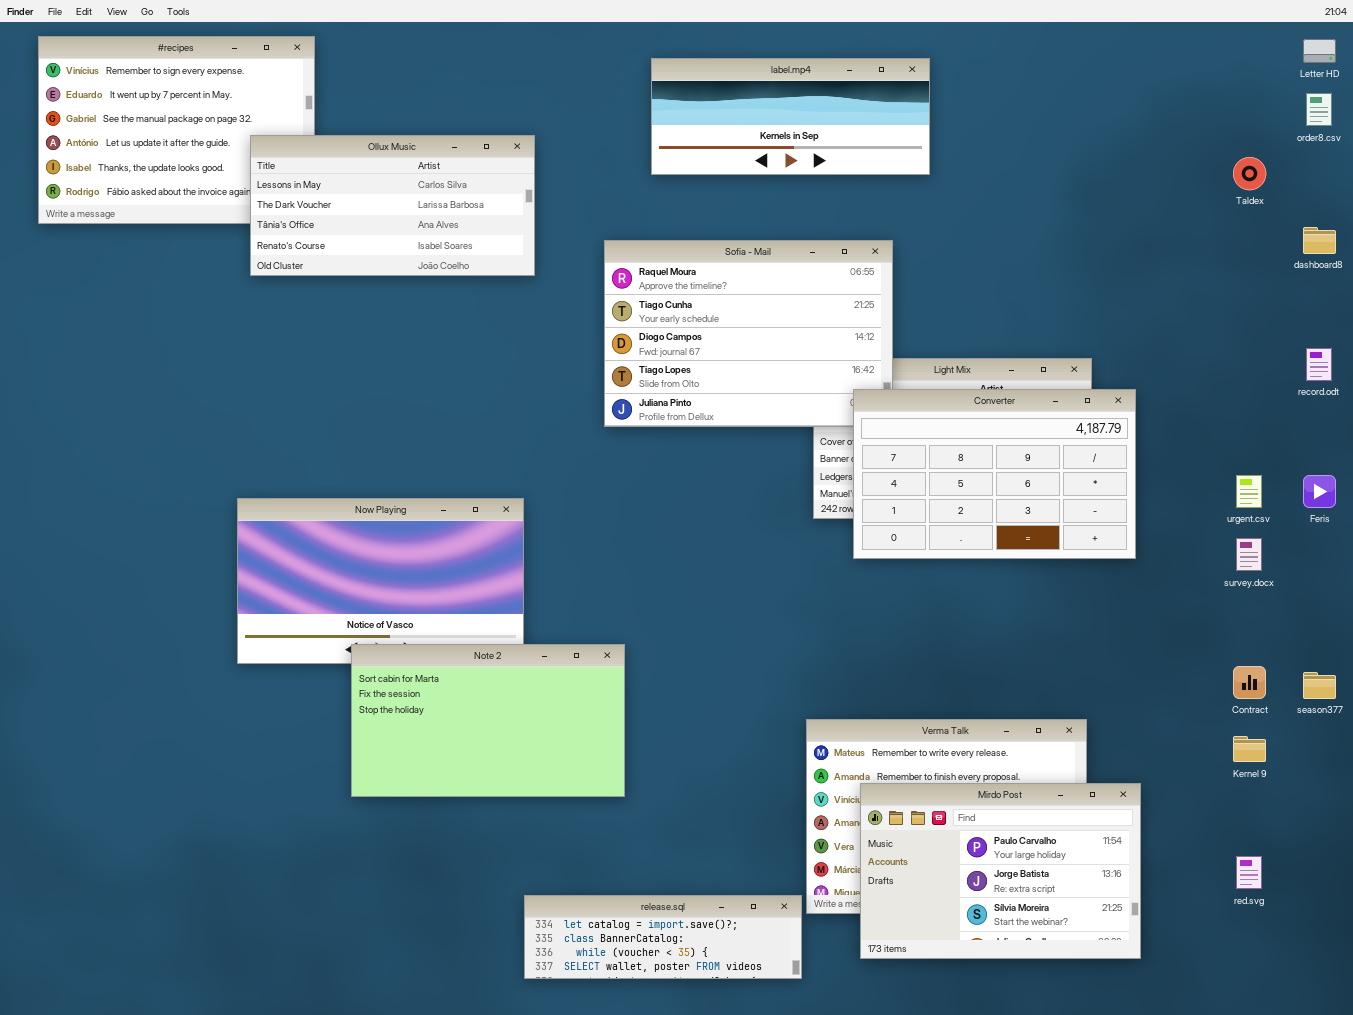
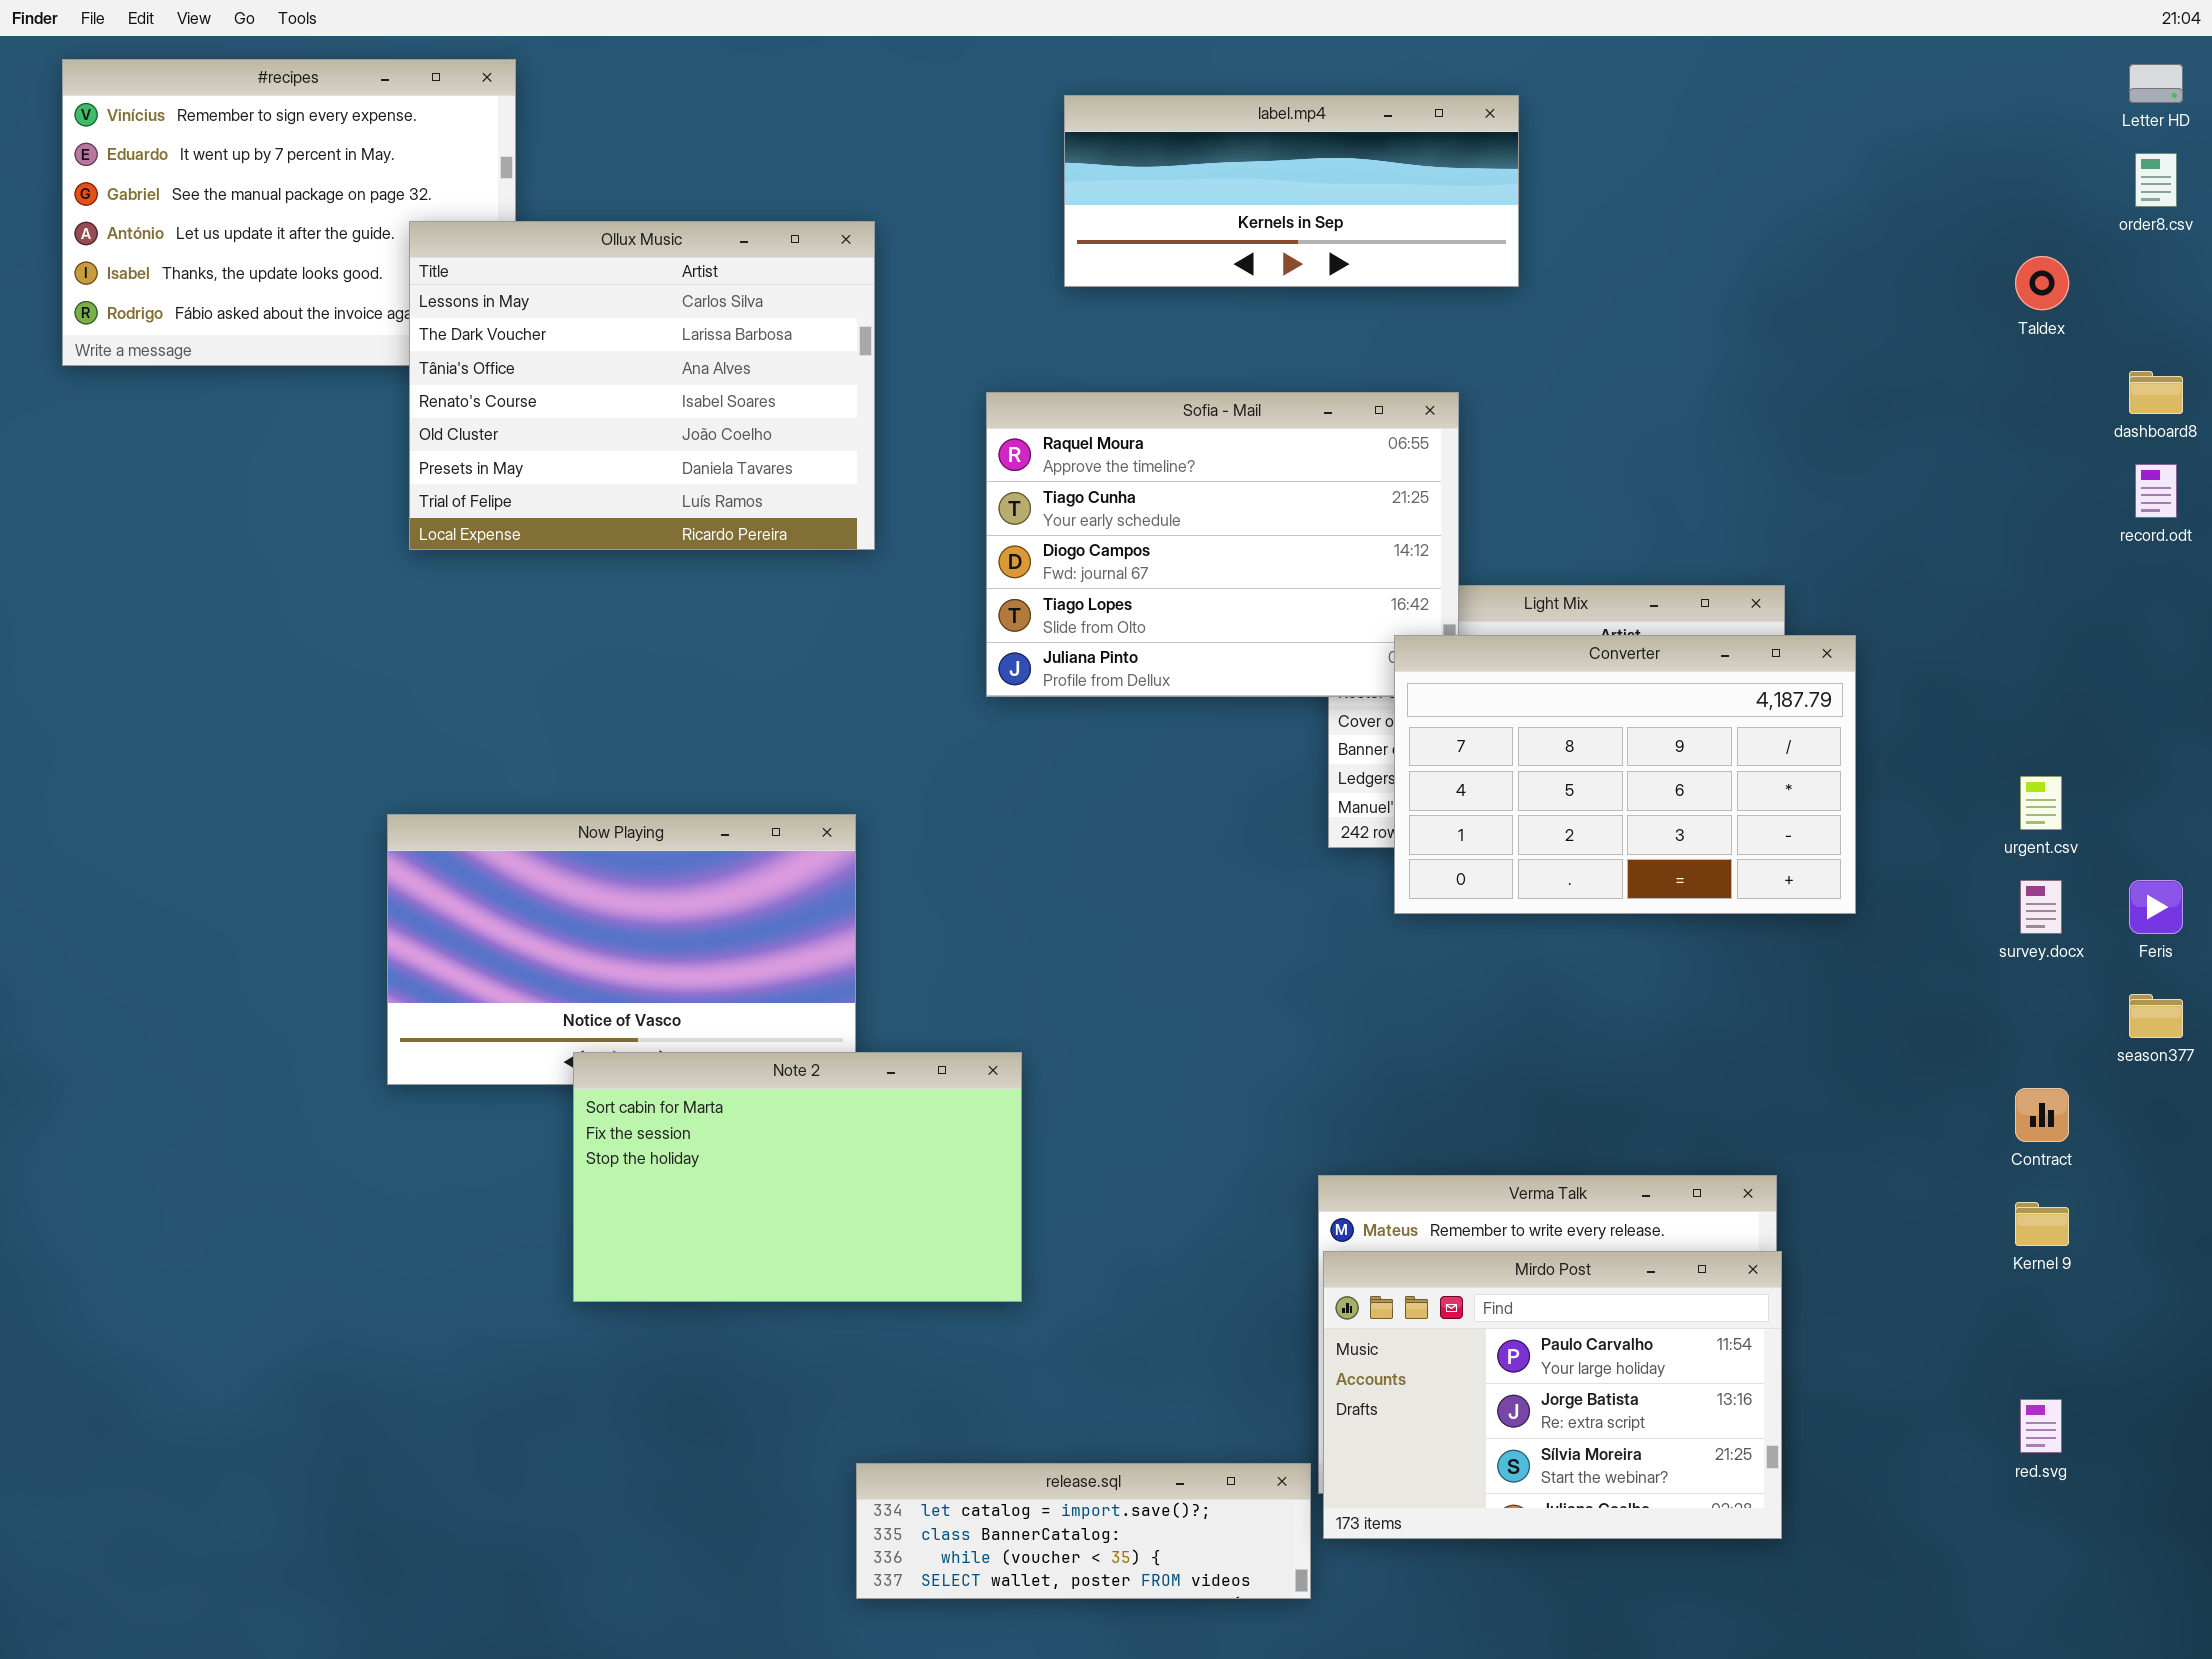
Ollux Music: [250,135,535,276] -> [409,221,875,550], resized
record.odt: [1306,348,1332,381] -> [2135,464,2177,518], moved
Feris: [1303,475,1336,508] -> [2129,880,2183,934], moved
season377: [1303,672,1336,699] -> [2129,994,2183,1038], moved
Mirdo Post: [860,783,1141,959] -> [1323,1251,1782,1539], moved

